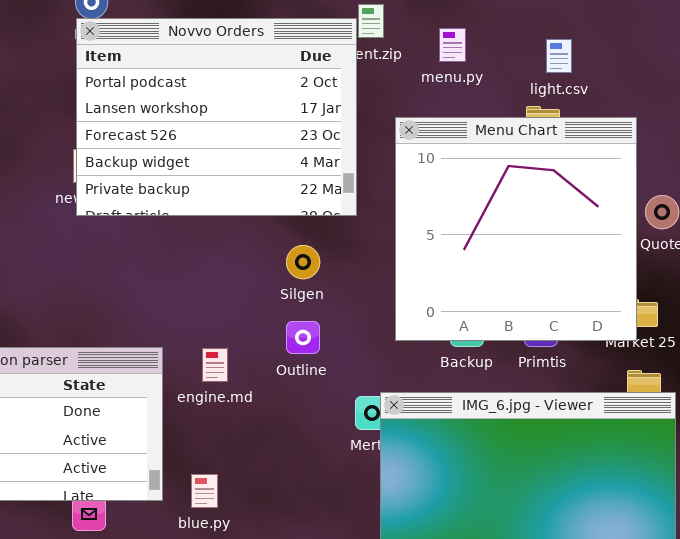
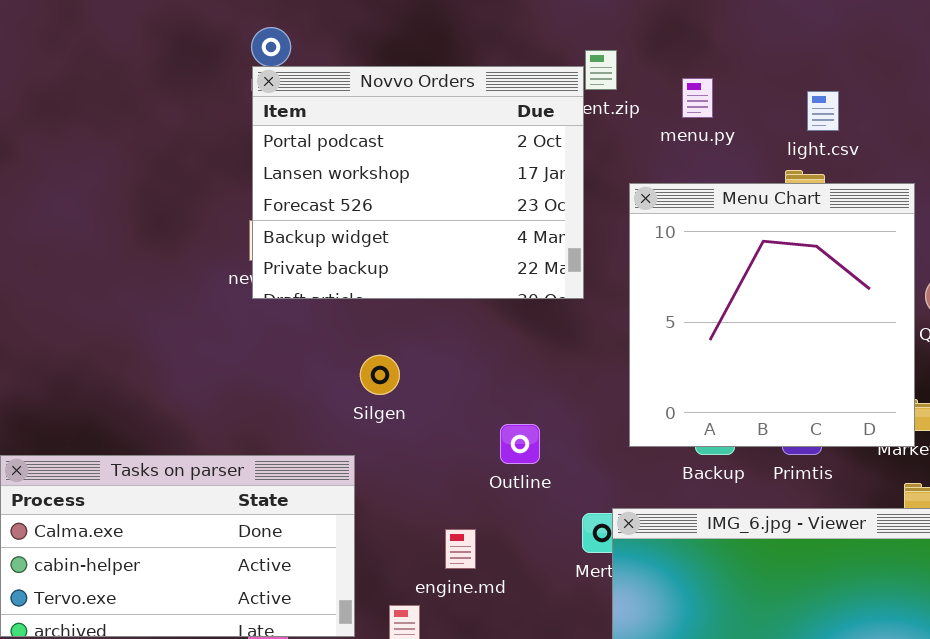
Silgen: [286,245,320,279] -> [360,355,400,395], moved
engine.md: [202,348,228,382] -> [445,529,476,569], moved

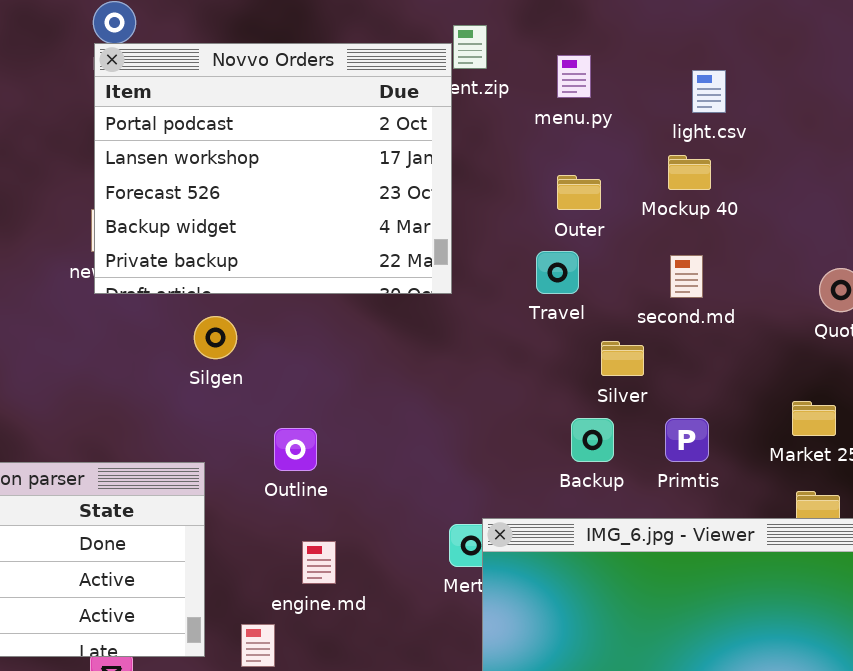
Menu Chart: [629,183,915,447] -> none, closed
Silgen: [360,355,400,395] -> [194,316,237,359], moved
Outline: [500,424,540,464] -> [274,428,317,471], moved

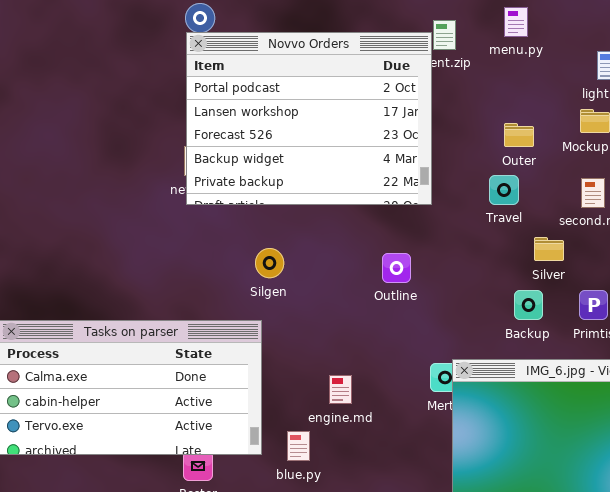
menu.py: [557,55,591,98] -> [504,7,528,37], moved
Silgen: [194,316,237,359] -> [255,248,284,278], moved
Outline: [274,428,317,471] -> [382,253,411,283], moved

